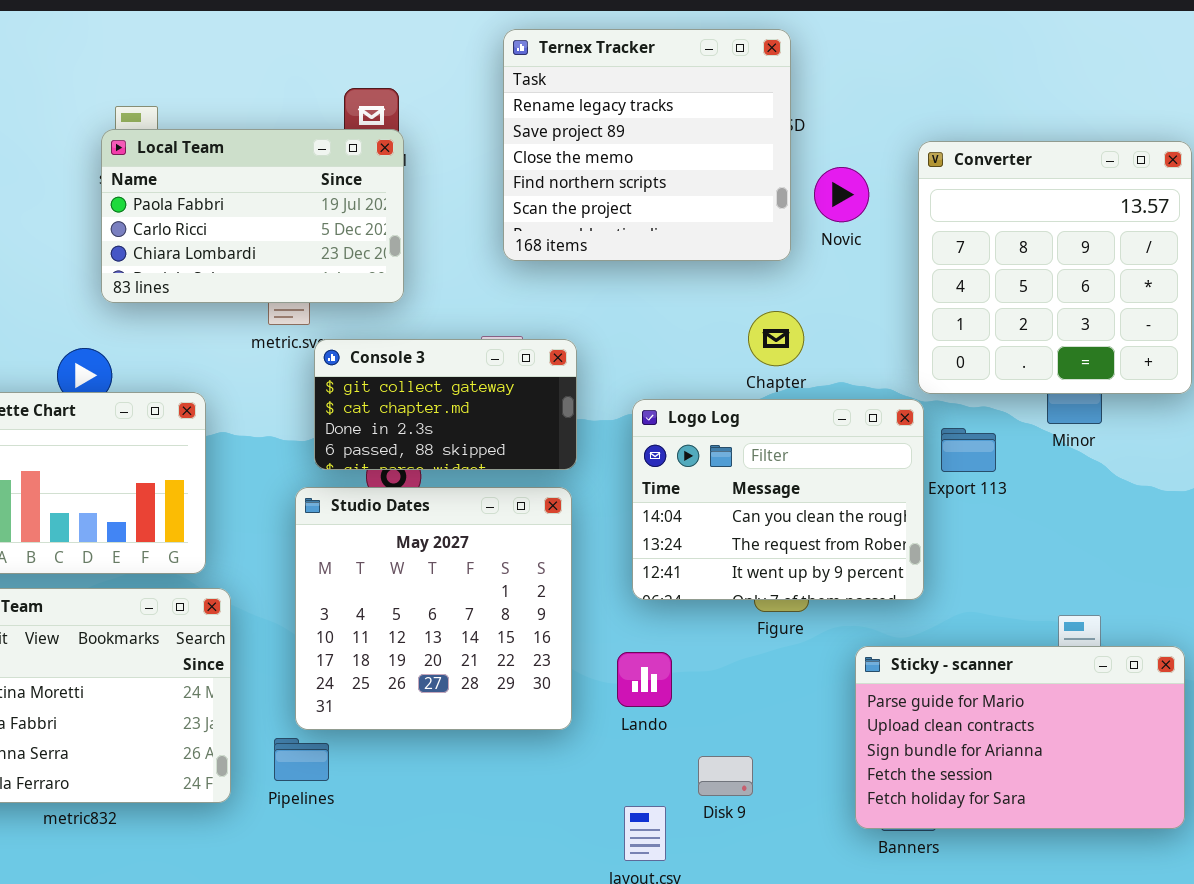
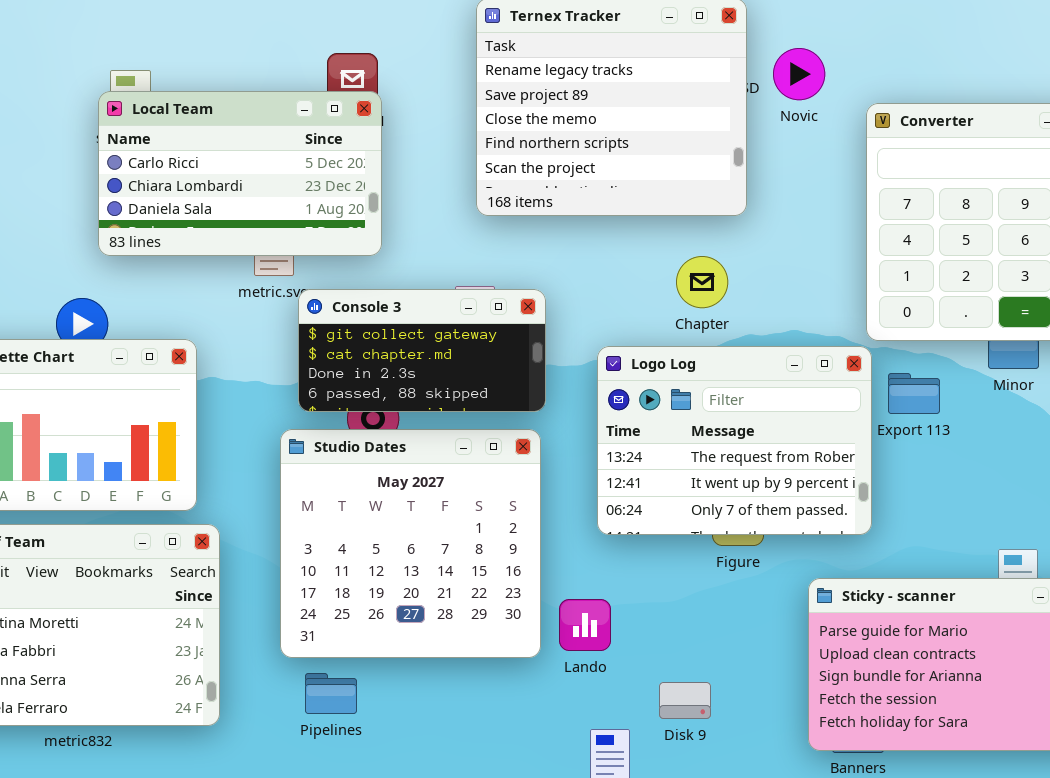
Local Team: [101,129,404,303] -> [98,91,382,256], scrolled down 1 row
Novic: [814,167,869,222] -> [773,48,825,100], moved
Chapter: [748,311,804,366] -> [676,256,728,308], moved
Logo Log: [632,399,924,600] -> [597,346,872,535], scrolled down 1 row
Lando: [617,652,672,707] -> [559,599,611,651], moved
Pipelines: [274,738,329,781] -> [305,673,357,714], moved

